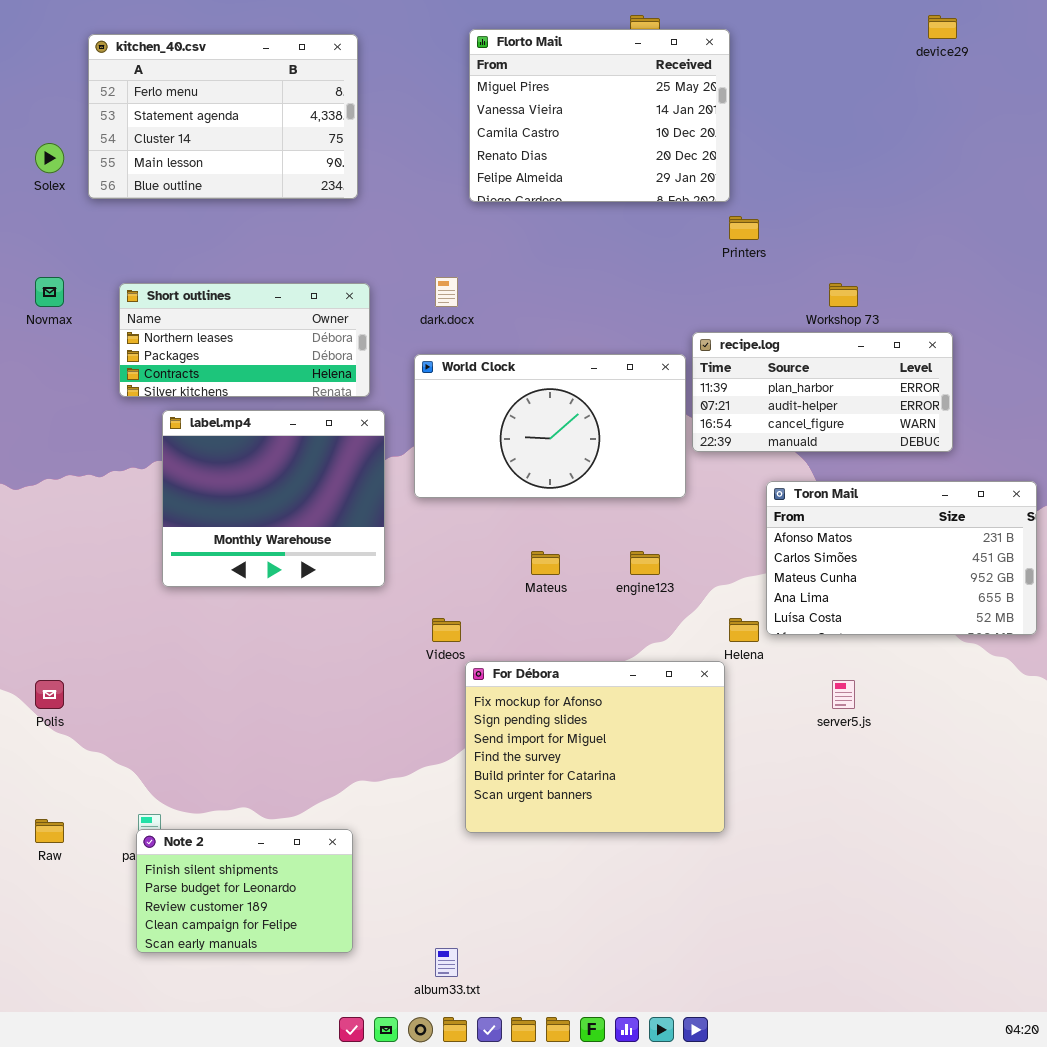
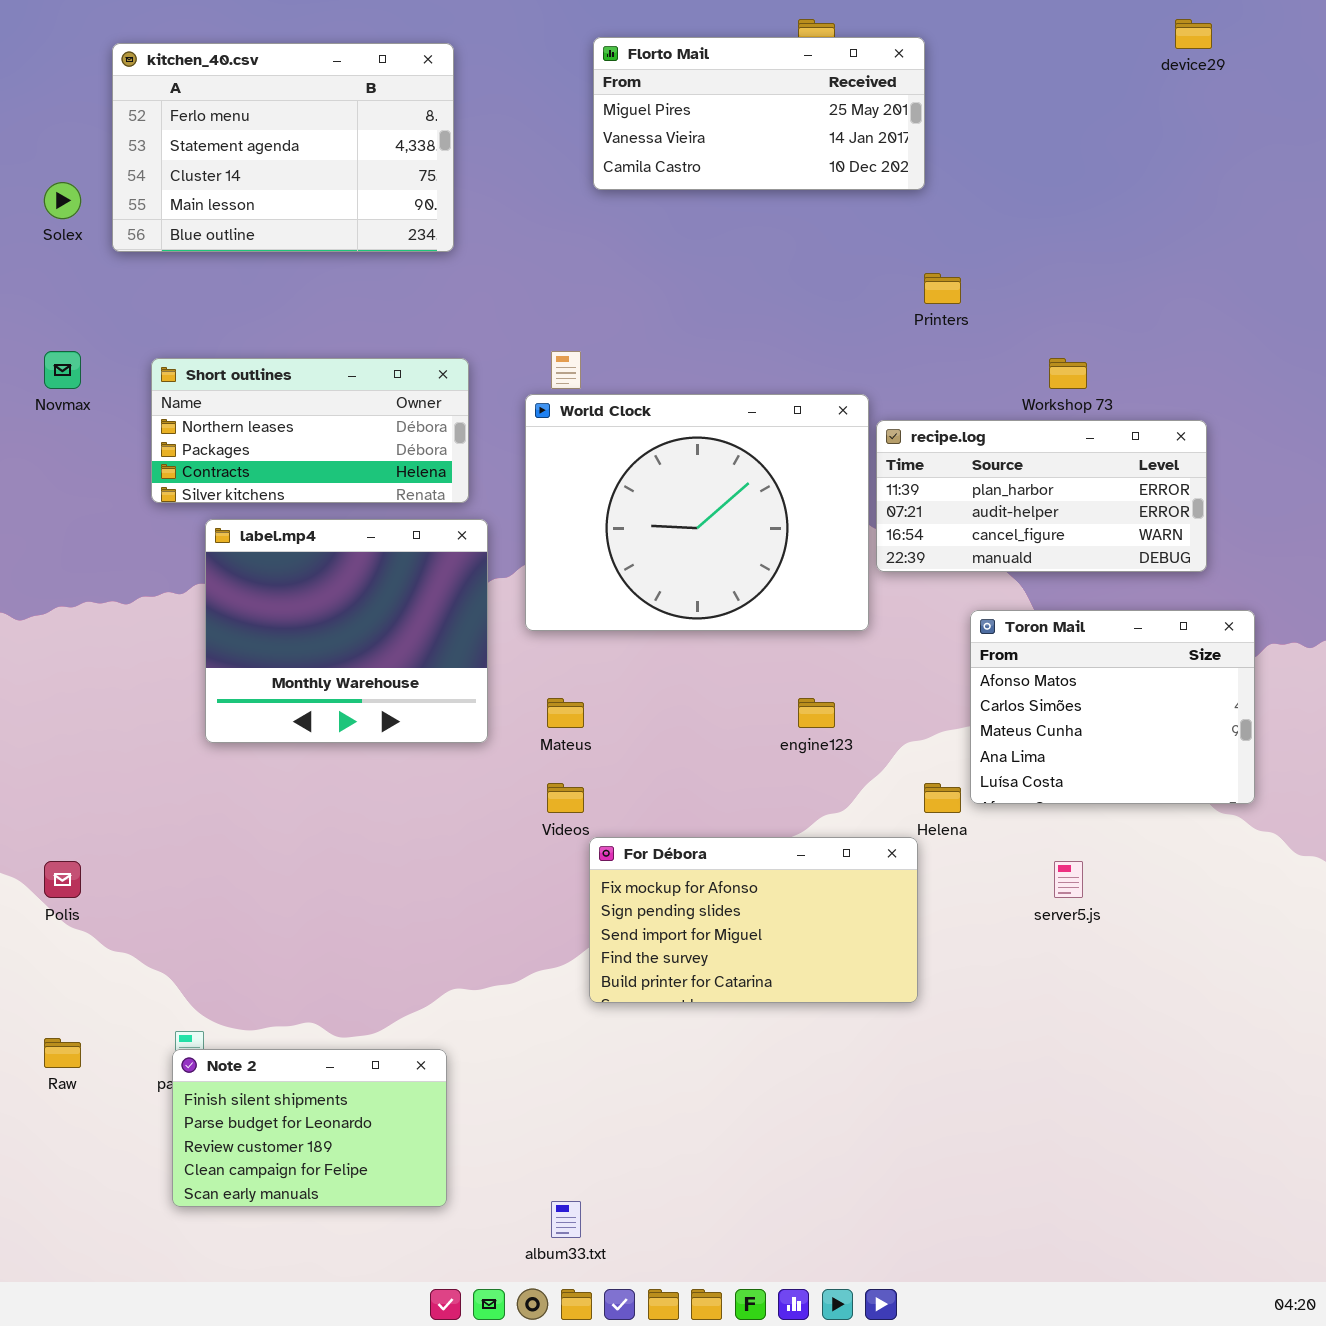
Florto Mail: [469,29,730,202] -> [593,37,925,190], resized
World Clock: [414,354,686,498] -> [525,394,869,631], resized
Toron Mail: [766,481,1037,635] -> [970,610,1255,804], resized
Mateus: [531,551,560,575] -> [547,698,584,728], moved
For Débora: [465,661,725,833] -> [589,837,918,1003], resized

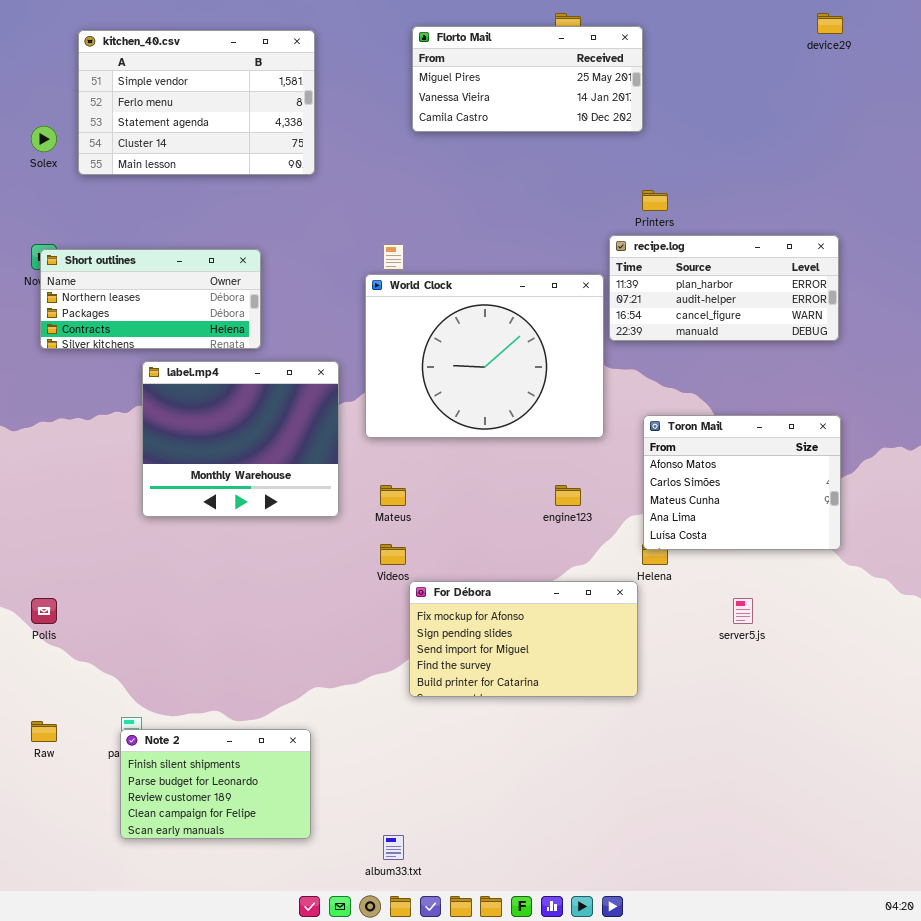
kitchen_40.csv: [112,43,454,252] -> [78,30,315,175], scrolled up 1 row
Short outlines: [151,358,469,503] -> [40,249,261,349], moved
recipe.log: [876,420,1207,572] -> [609,235,839,341], moved
Toron Mail: [970,610,1255,804] -> [643,415,841,550], moved

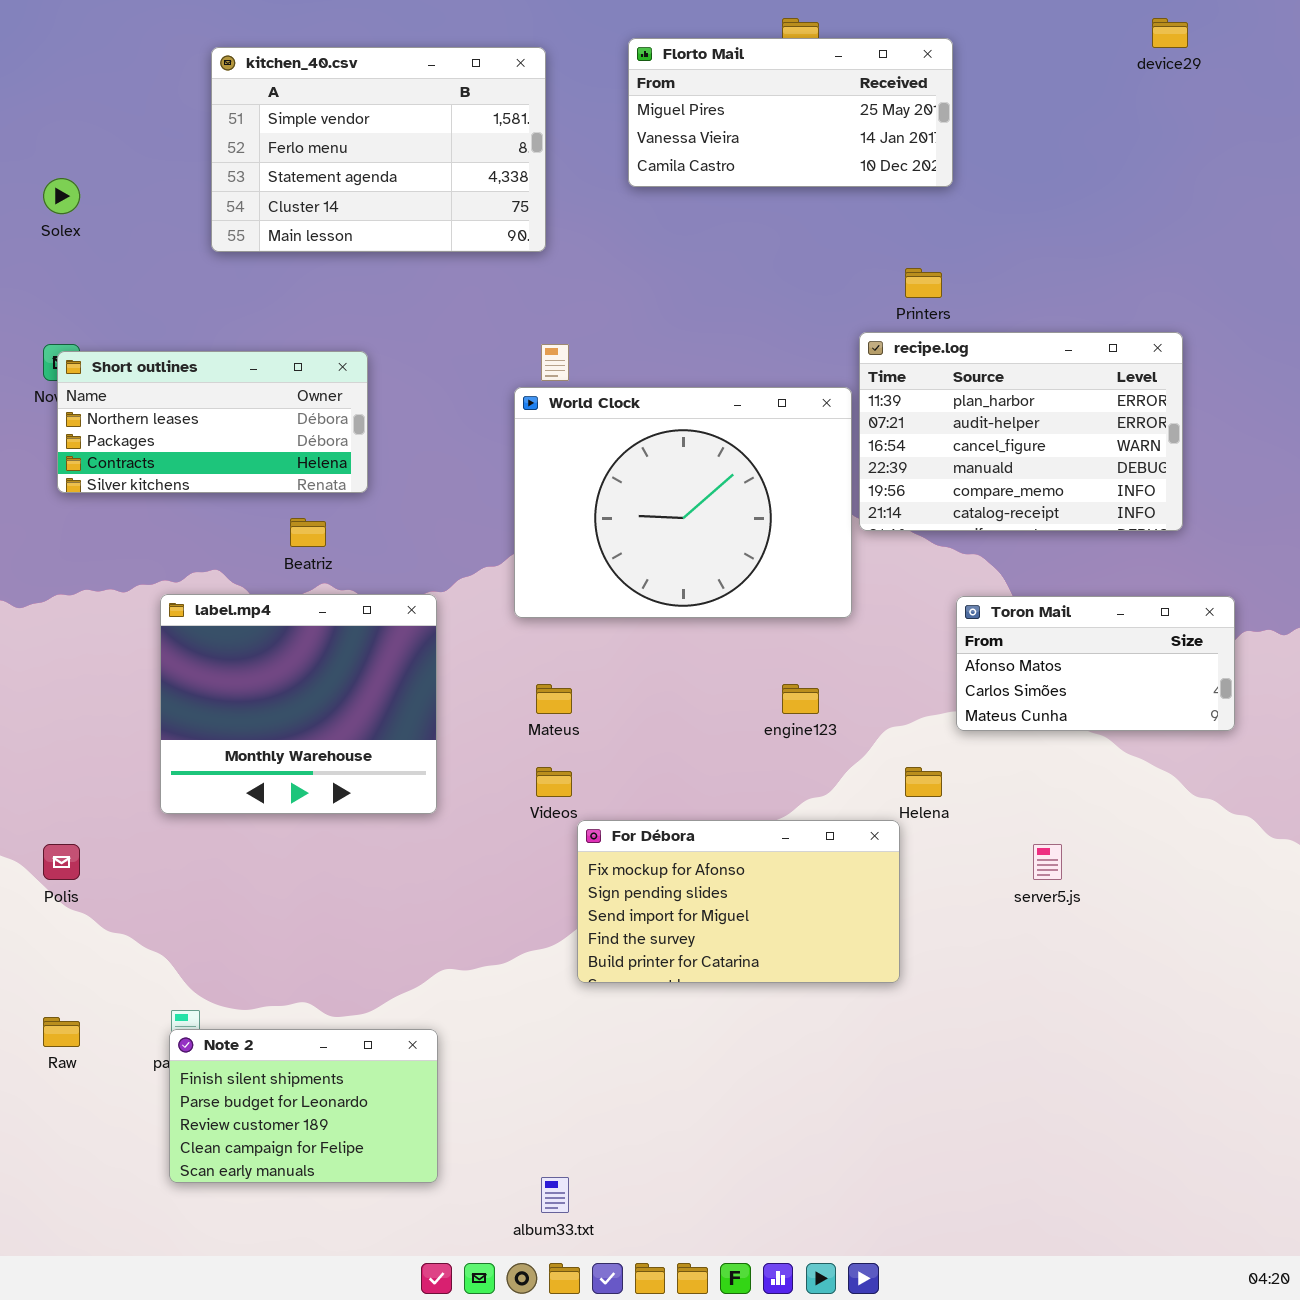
Florto Mail: [412,26,643,132] -> [628,38,953,187], moved
kitchen_40.csv: [78,30,315,175] -> [211,47,546,252], moved
recipe.log: [609,235,839,341] -> [859,332,1183,531], resized
label.mp4: [142,361,339,517] -> [160,594,437,814], moved
Toron Mail: [643,415,841,550] -> [956,596,1235,731], moved, resized

